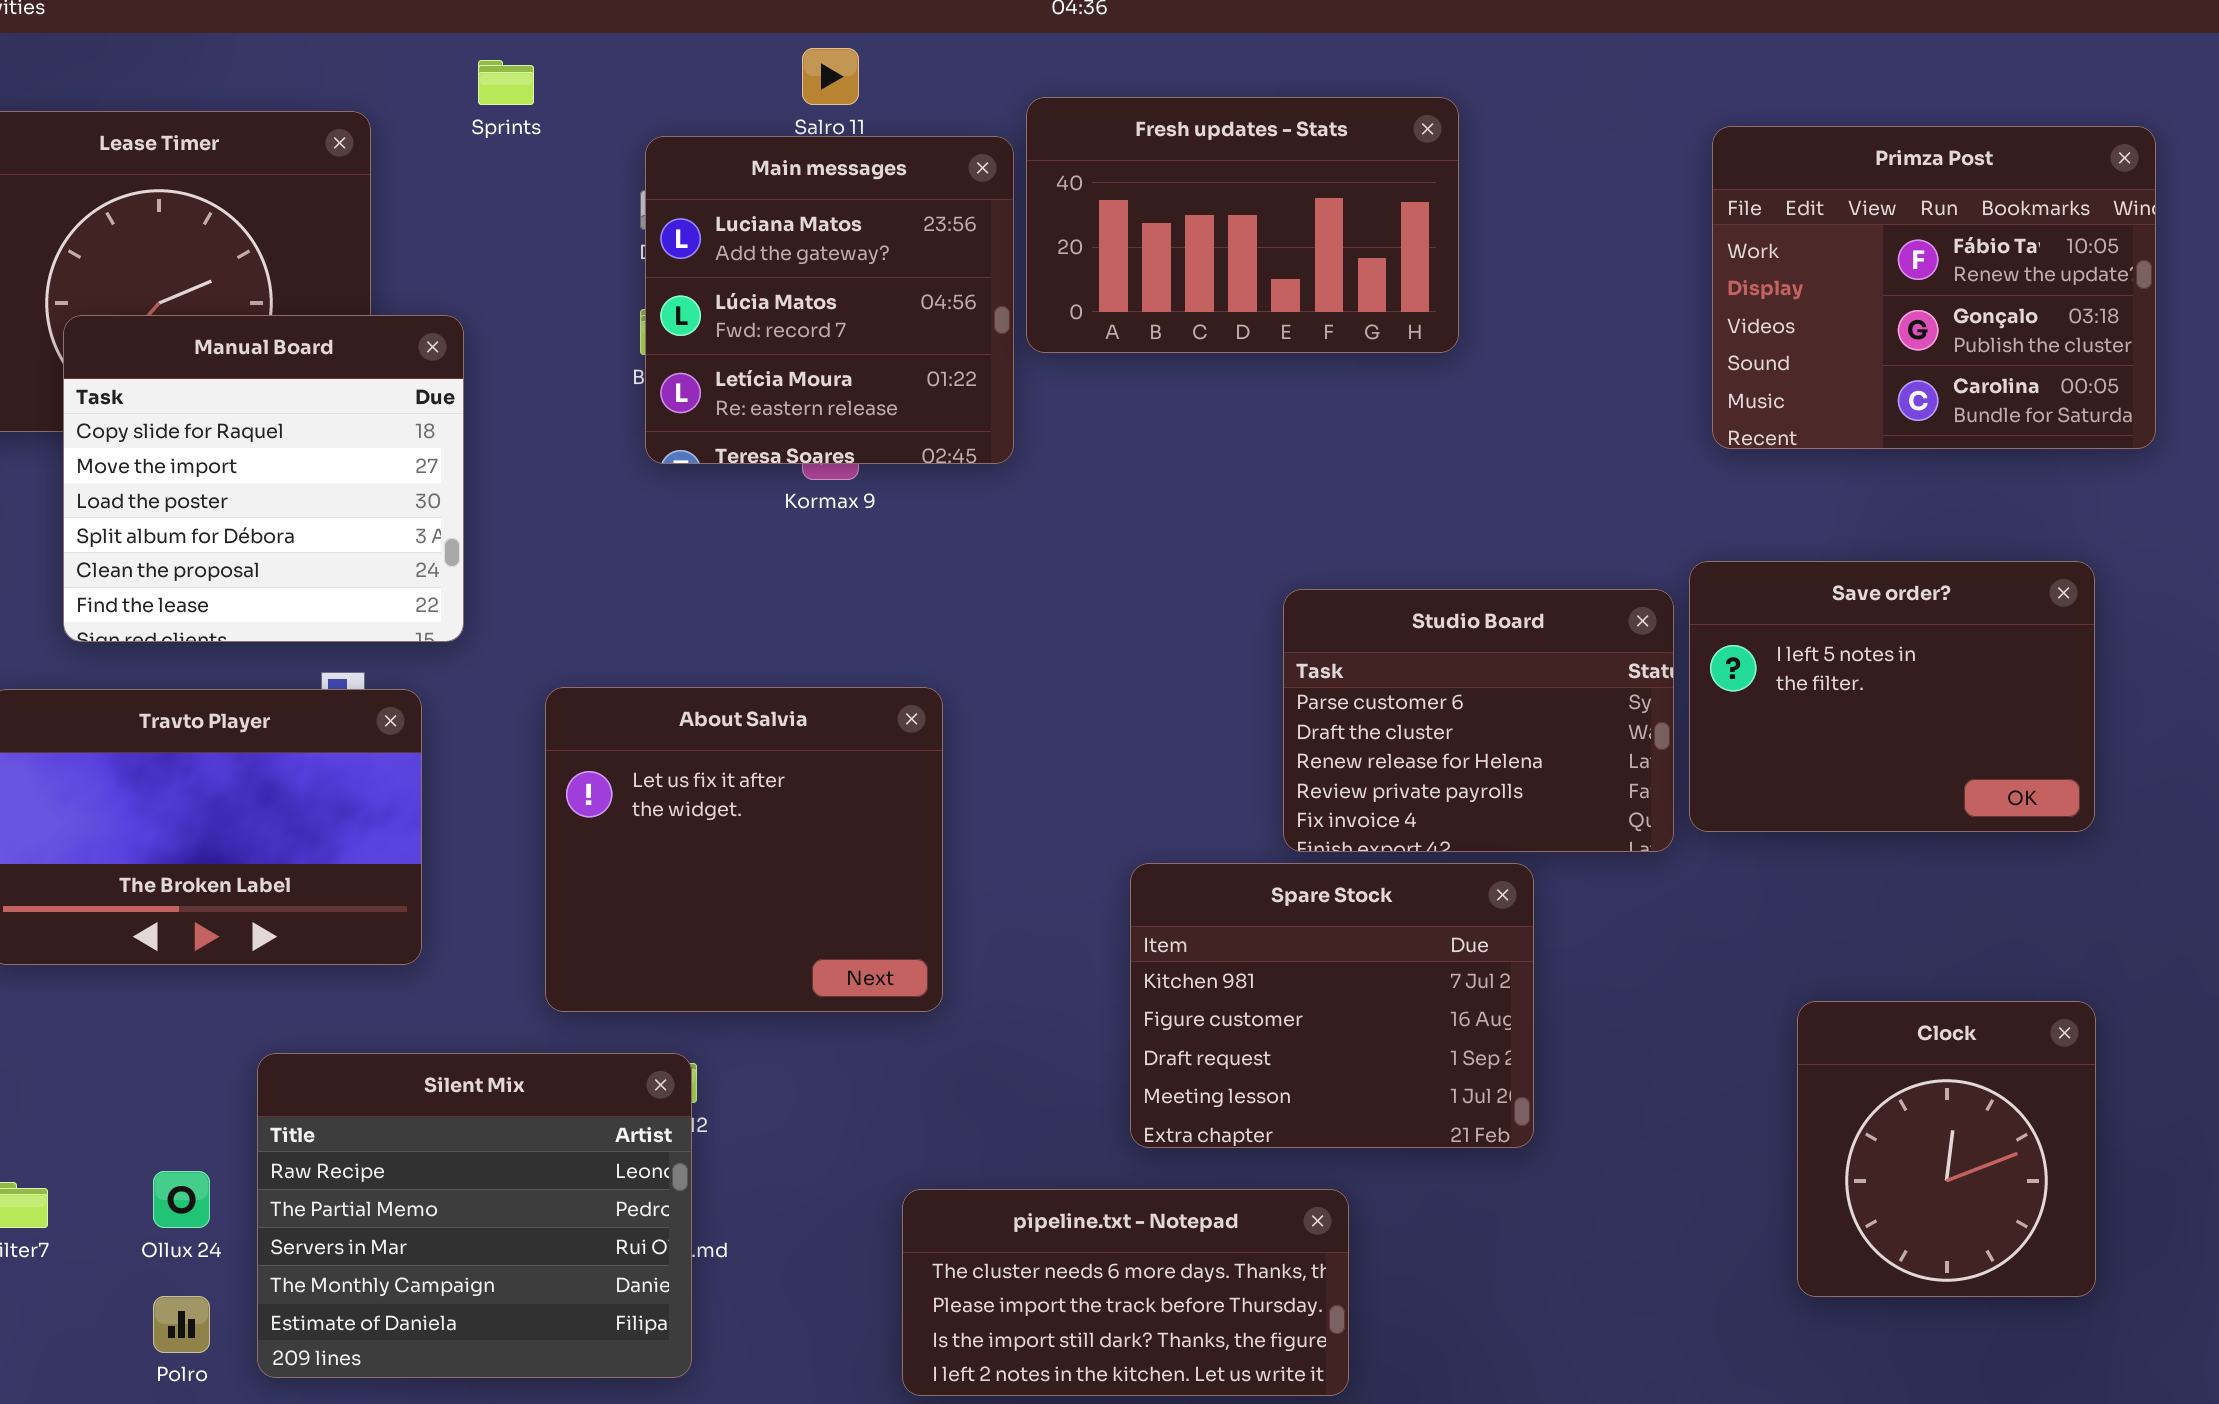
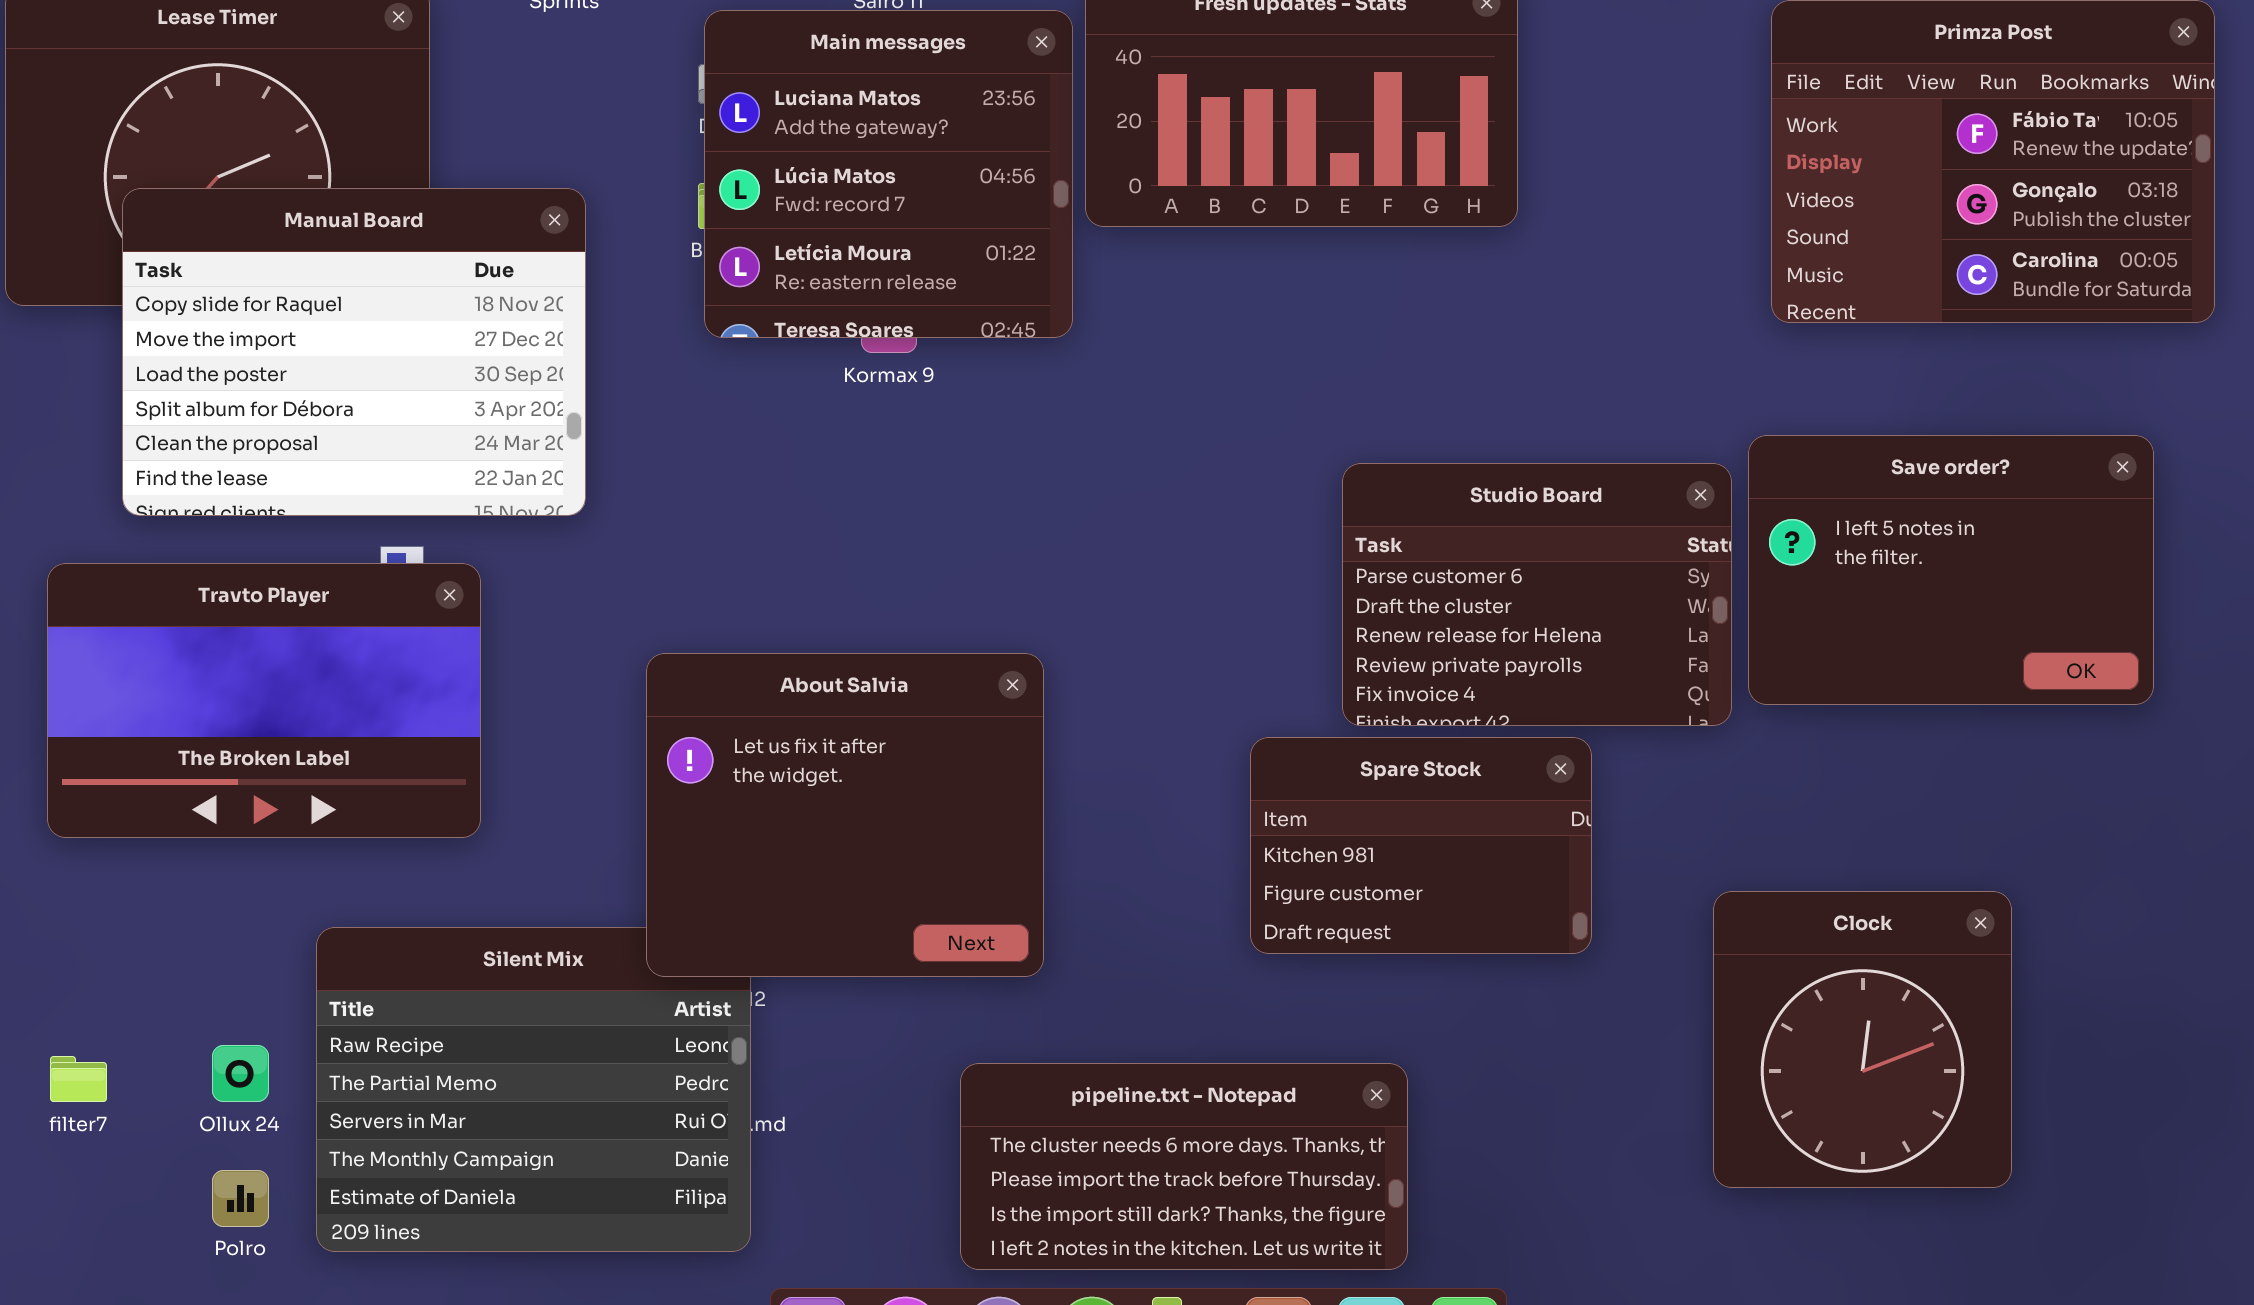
Manual Board: [63,315,464,642] -> [122,188,586,516], resized
About Salvia: [545,687,943,1012] -> [646,653,1044,977], moved
Spare Stock: [1130,863,1534,1148] -> [1250,737,1592,954], resized
Clock: [1797,1001,2096,1297] -> [1713,891,2012,1188], moved

